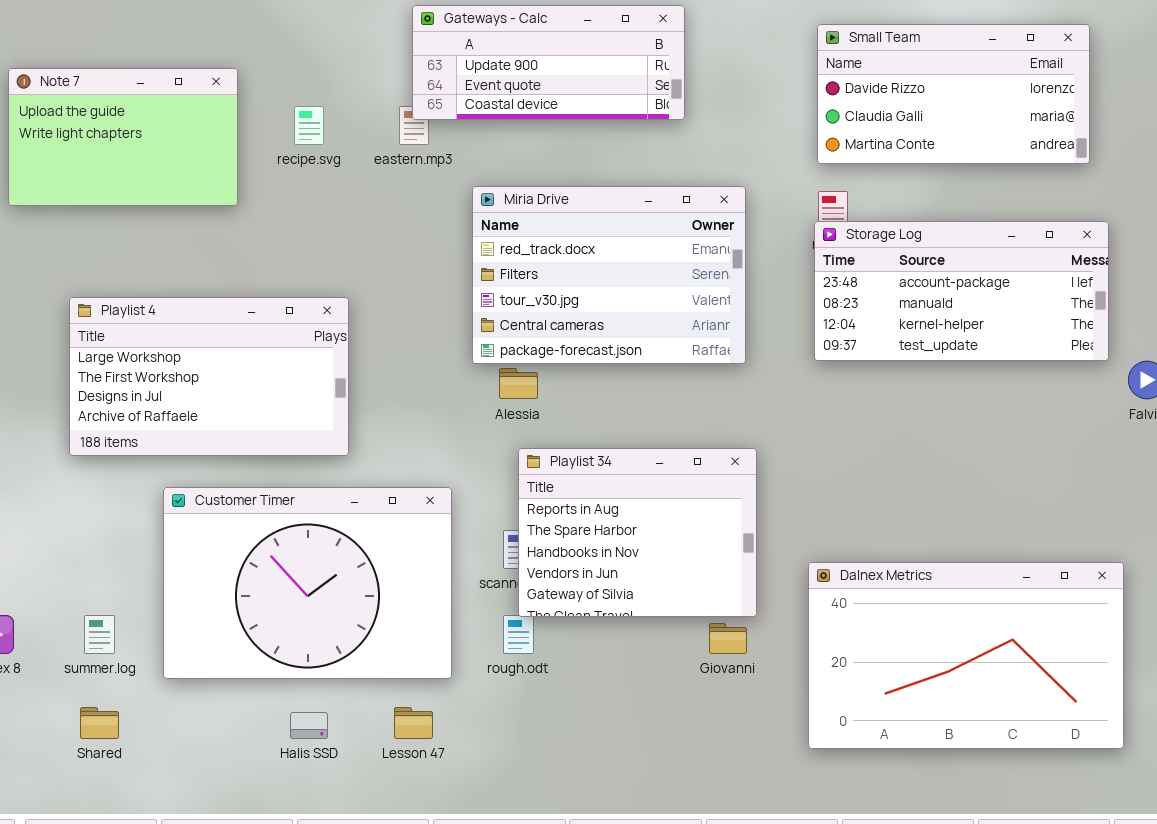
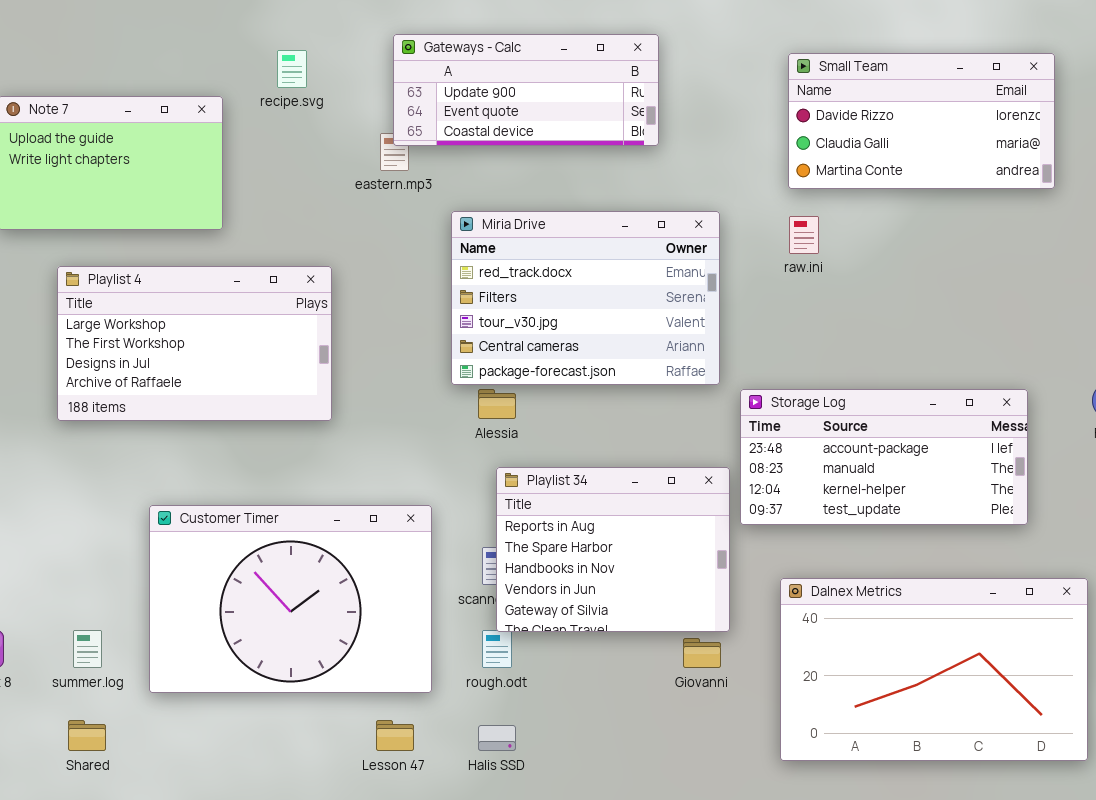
recipe.svg: [294,106,324,145] -> [277,50,307,88], moved
Storage Log: [814,221,1109,361] -> [740,389,1028,525], moved
Playlist 4: [69,297,349,456] -> [57,266,332,421], moved
Halis SSD: [290,712,328,739] -> [478,725,516,751], moved

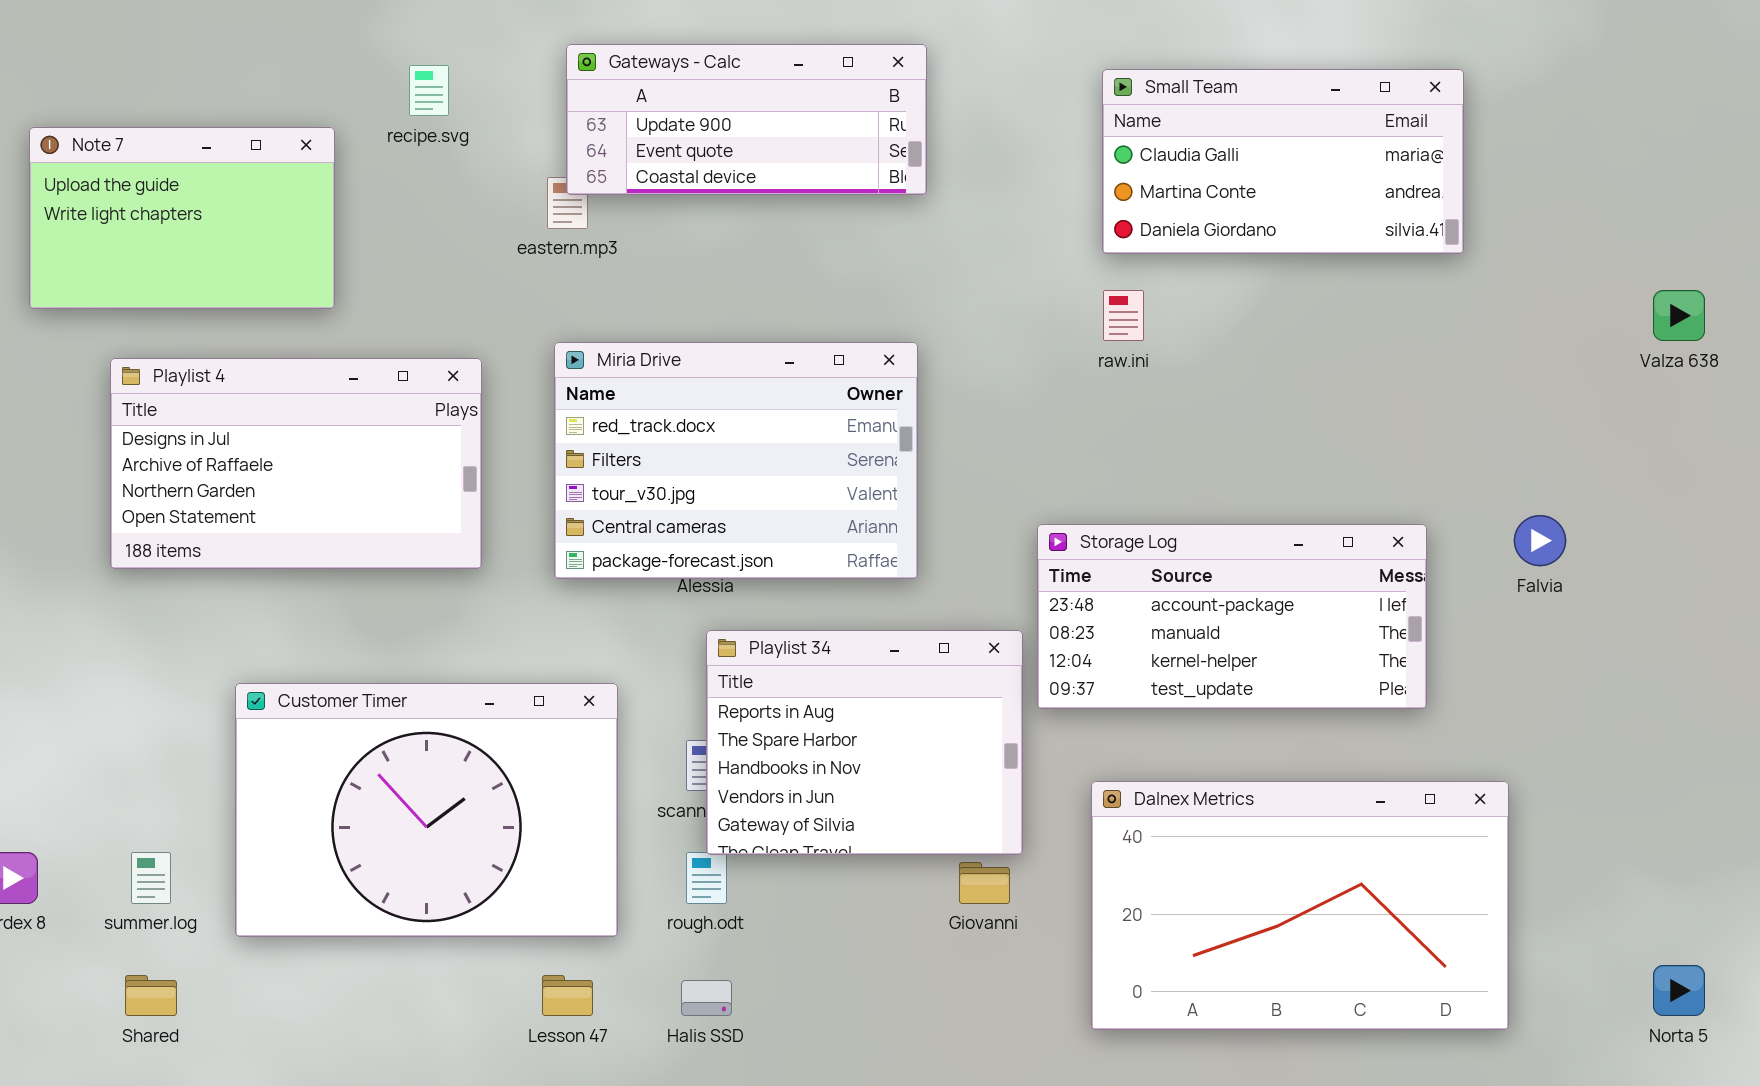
Small Team: [788,53,1055,189] -> [1102,69,1464,254], scrolled down 1 row
Miria Drive: [451,211,720,385] -> [554,342,918,579], moved
Playlist 4: [57,266,332,421] -> [110,358,482,569], scrolled down 2 rows

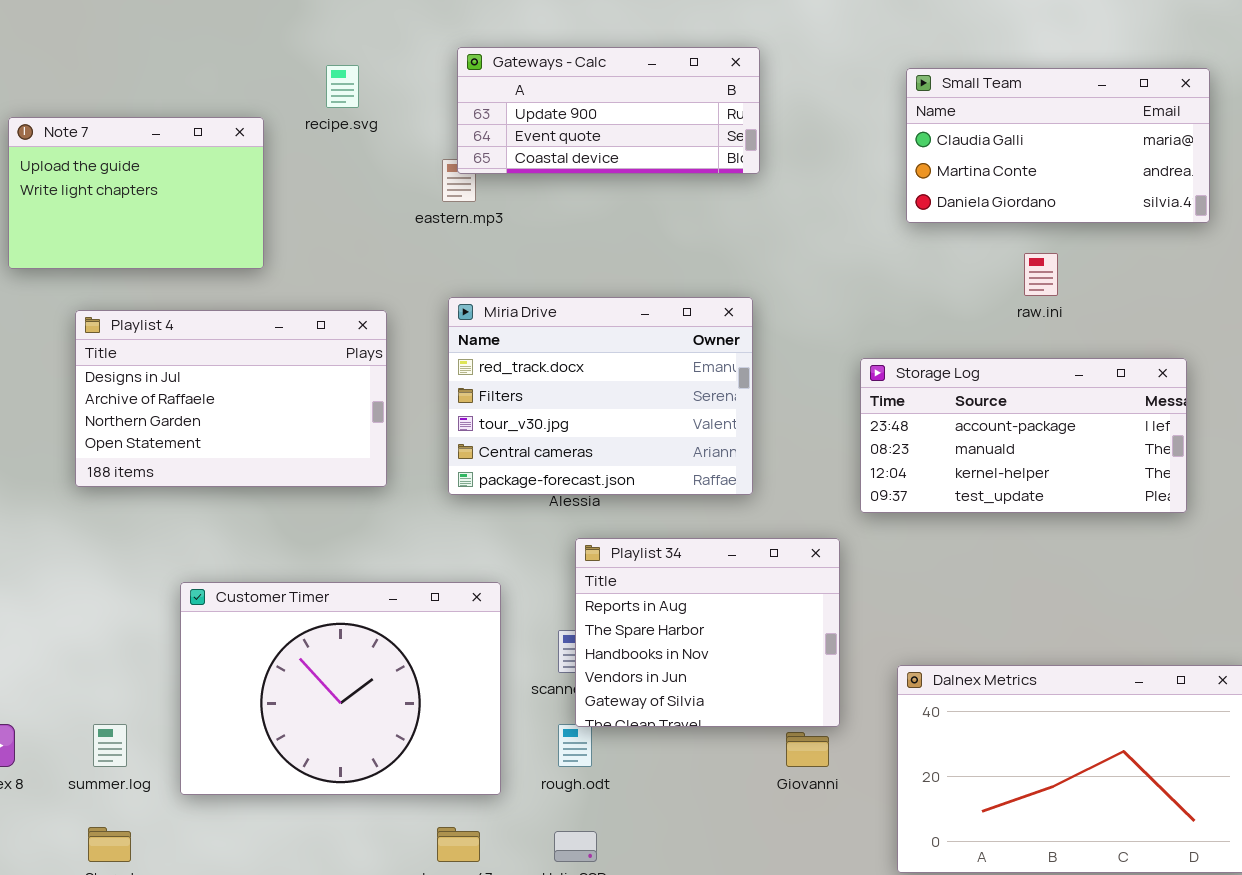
raw.ini: [1103,290,1144,341] -> [1024,253,1058,296], moved
Storage Log: [1037,524,1427,709] -> [860,358,1187,513], moved

